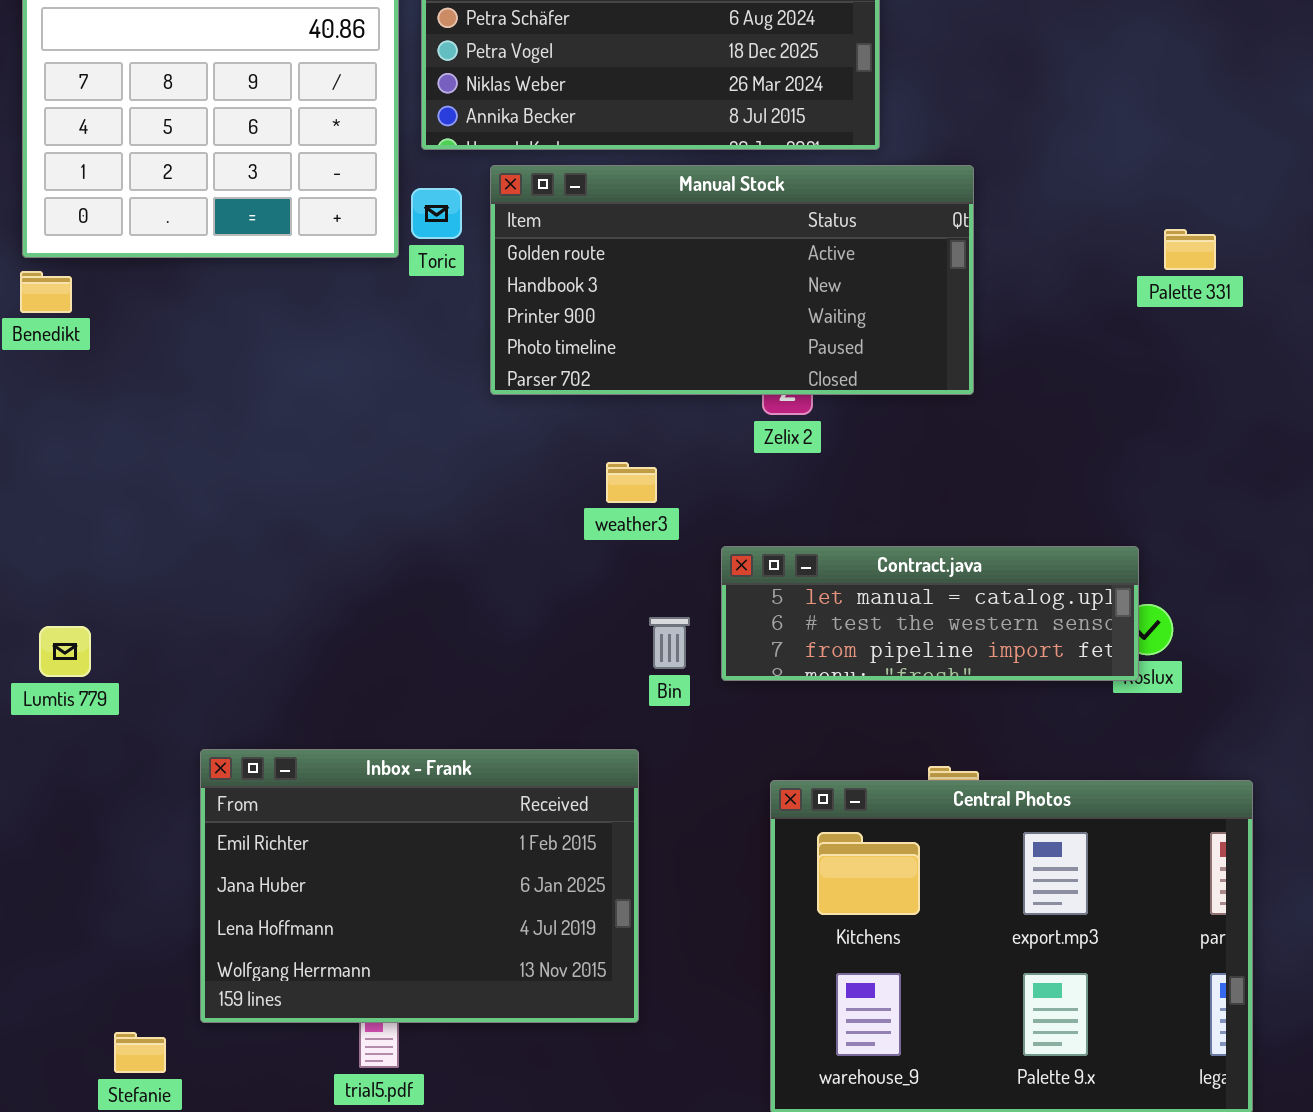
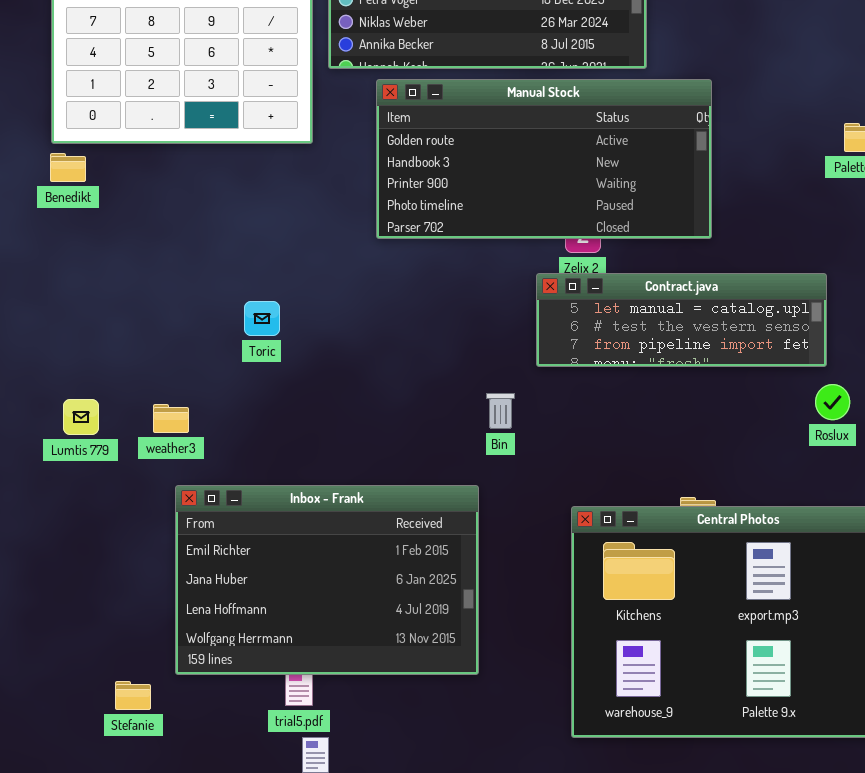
Toric: [411,188,462,239] -> [244,301,280,336], moved
weather3: [606,462,657,503] -> [153,404,189,433], moved
Contract.java: [721,546,1139,681] -> [536,273,827,367], moved

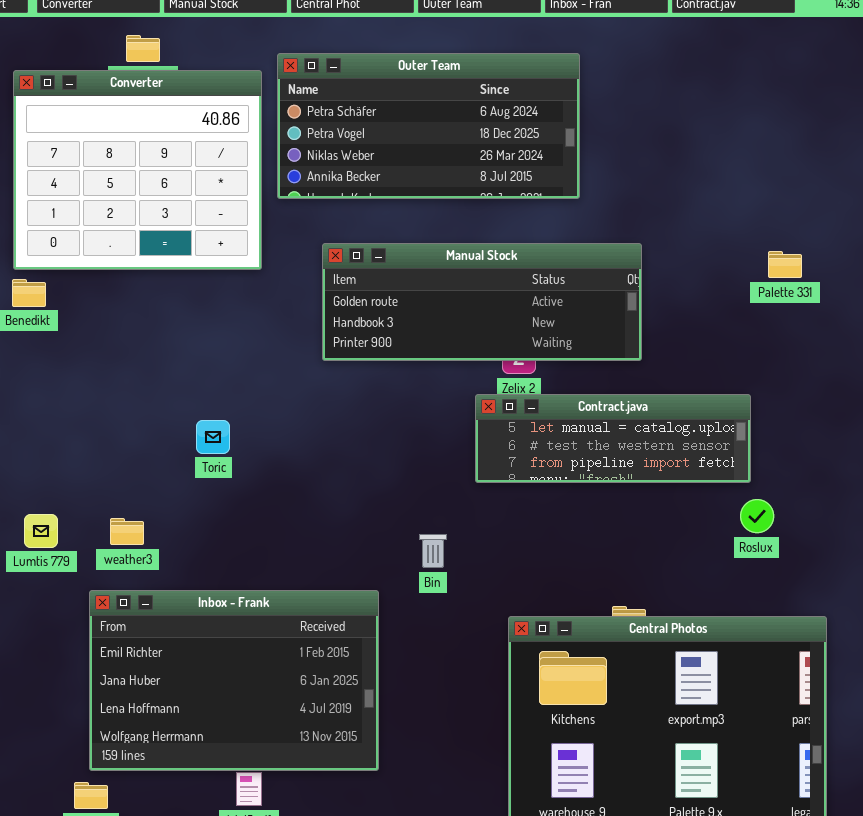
Manual Stock: [376,79,712,239] -> [322,243,642,361], resized
Bin: [486,393,515,429] -> [419,534,447,568], moved
Inbox - Frank: [175,485,479,675] -> [89,590,379,771], moved

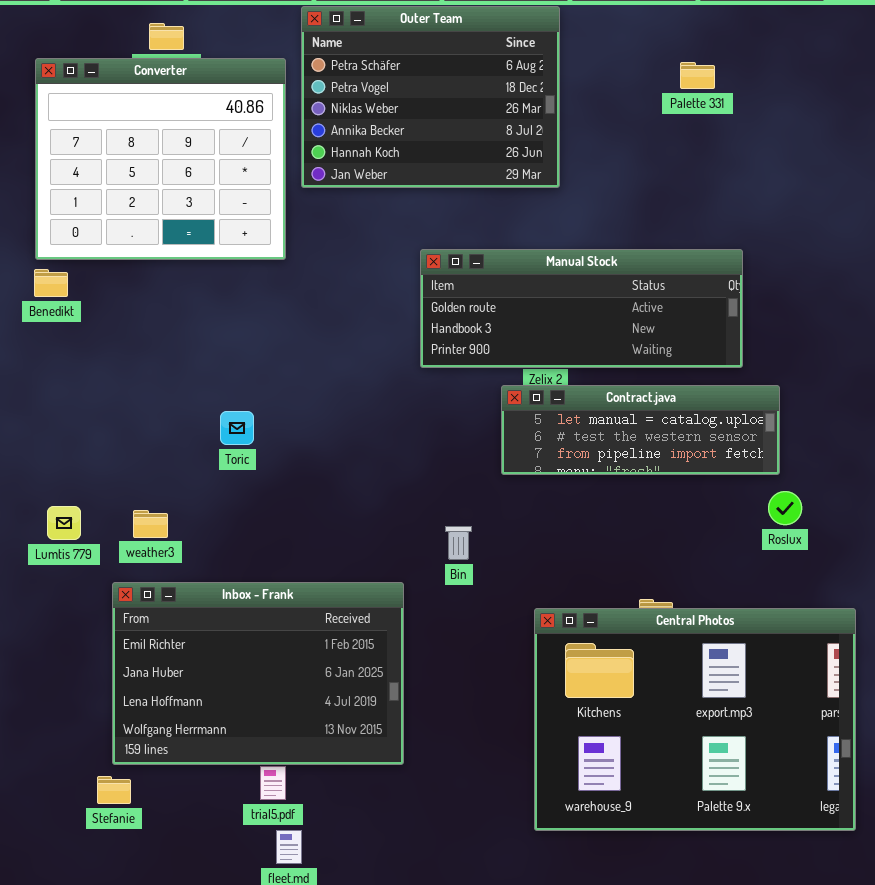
Outer Team: [277,53,580,199] -> [301,6,560,188], resized
Manual Stock: [322,243,642,361] -> [420,249,743,368], moved
Palette 331: [768,251,802,278] -> [680,62,715,89], moved

